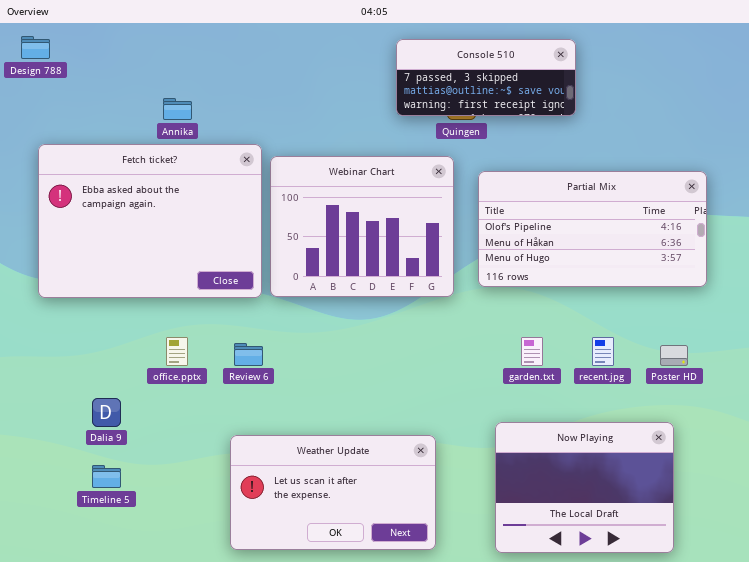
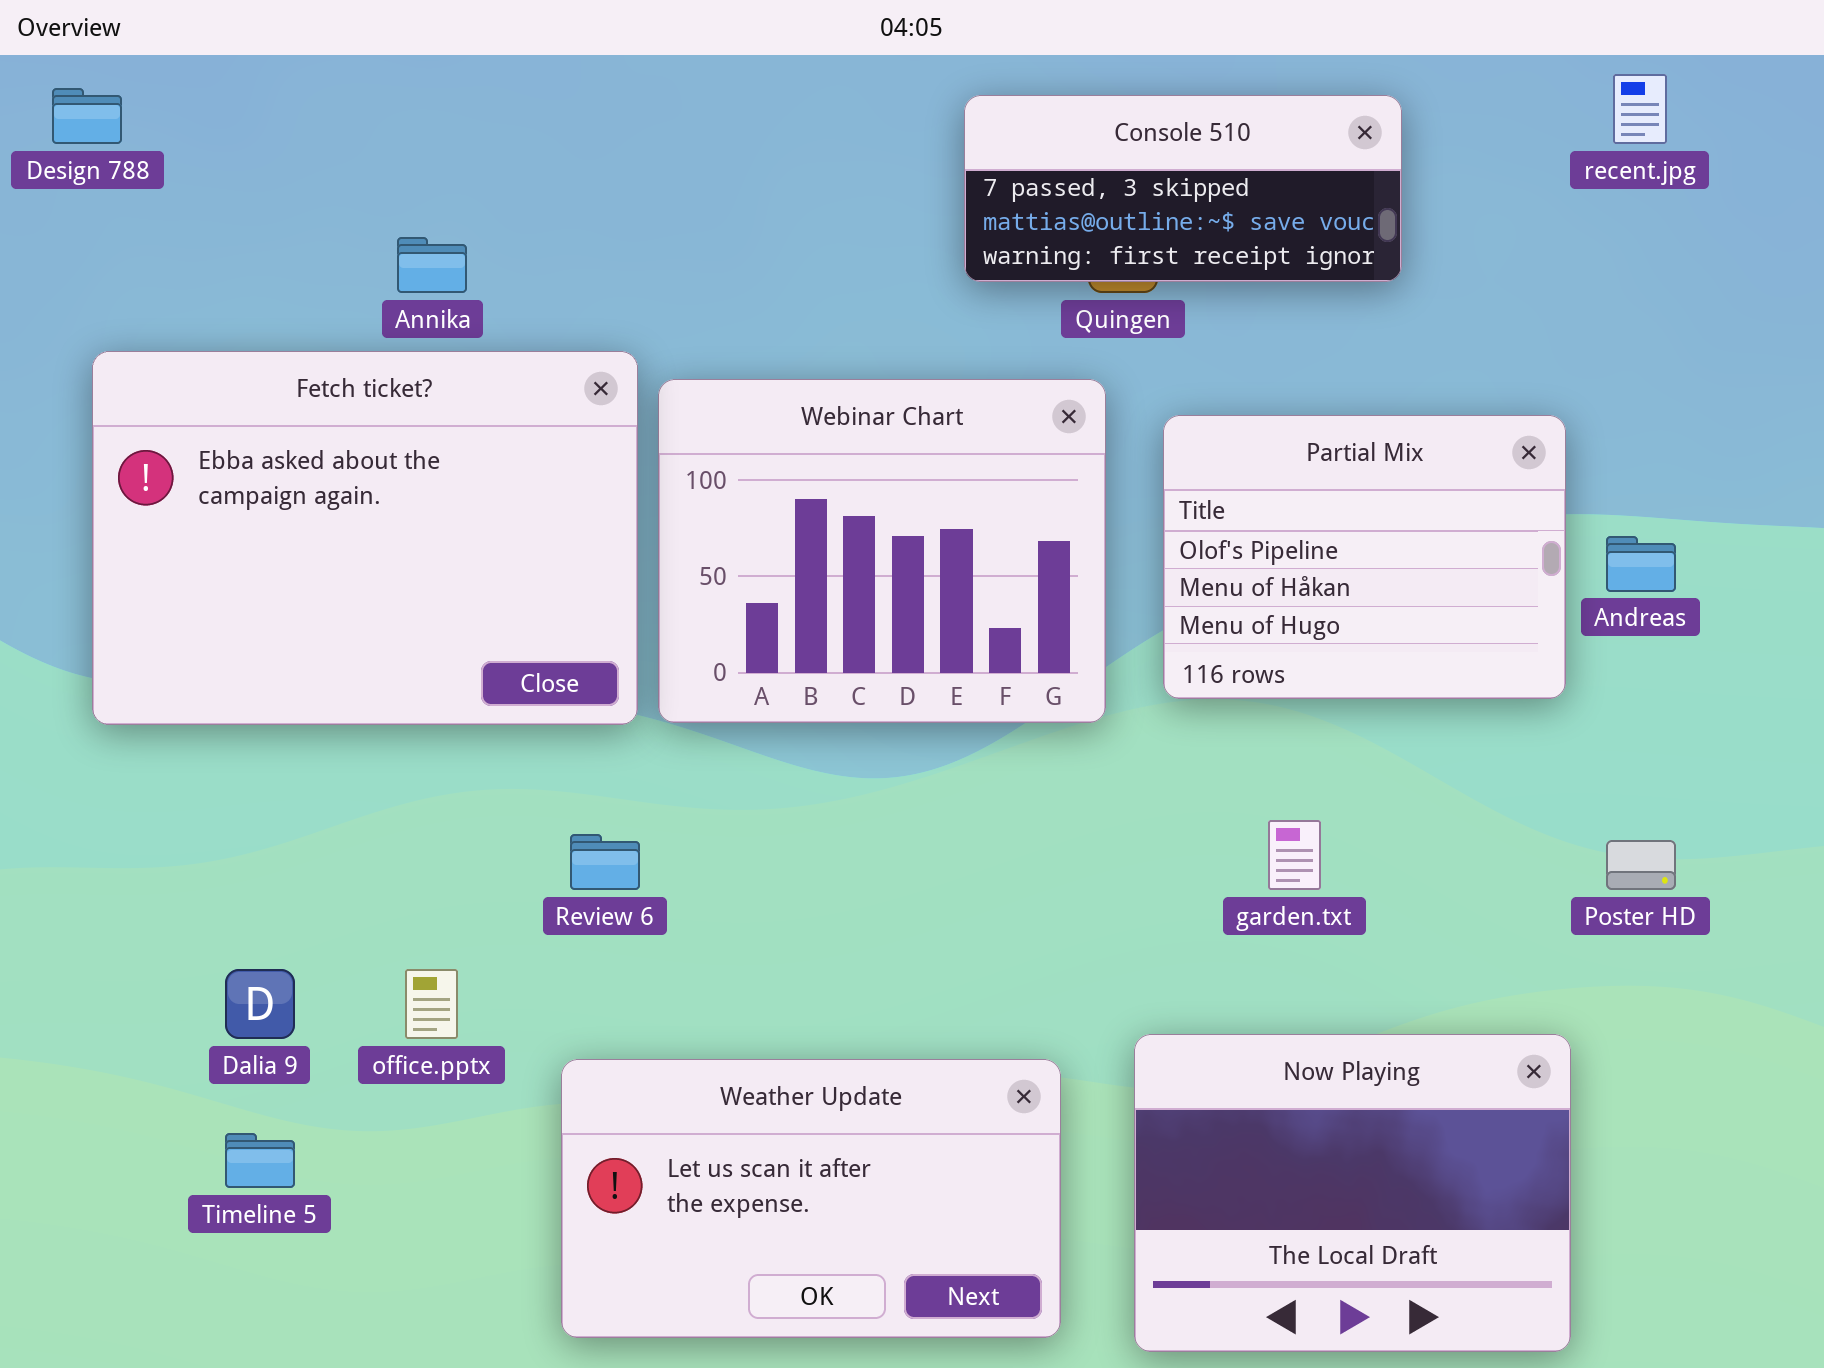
Partial Mix: [478,171,707,287] -> [1163,415,1566,699], resized
office.pptx: [166,337,188,366] -> [405,969,458,1039], moved
recent.jpg: [592,337,614,366] -> [1613,74,1667,144], moved
Now Playing: [495,422,674,553] -> [1134,1034,1571,1352], moved

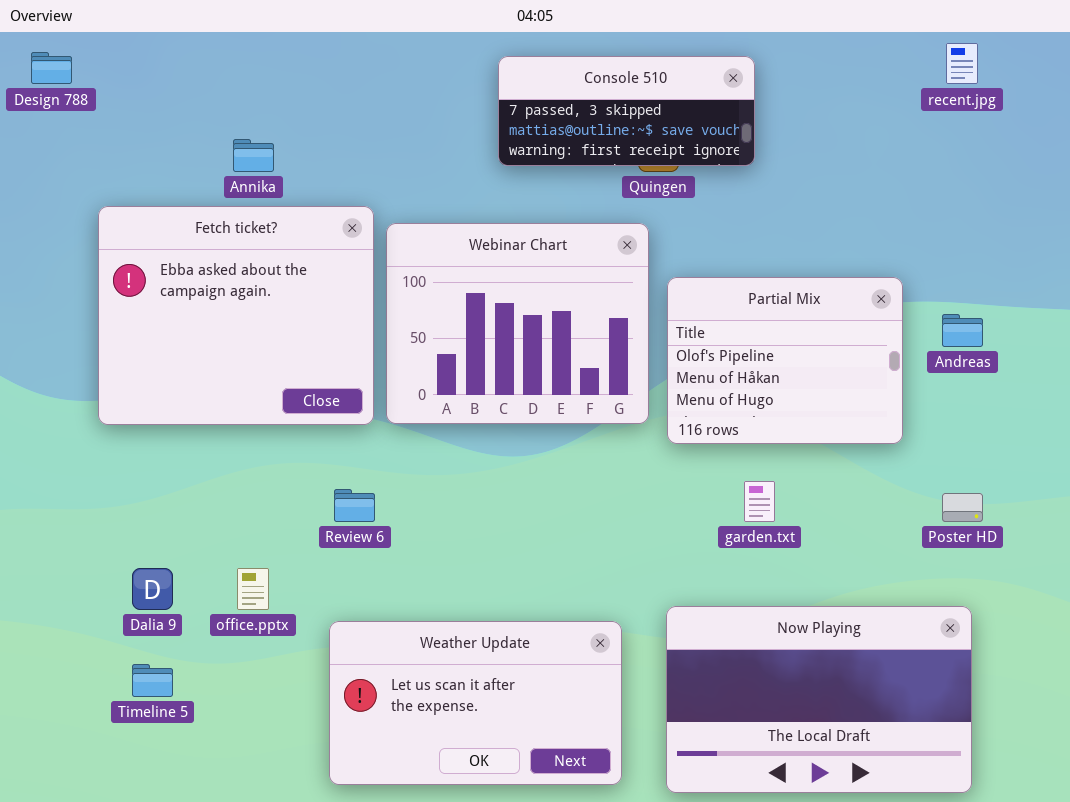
Console 510: [964,95,1402,282] -> [498,56,755,166], moved
Fetch ticket?: [92,351,638,725] -> [98,206,374,425], resized
Partial Mix: [1163,415,1566,699] -> [667,277,903,444], moved
Now Playing: [1134,1034,1571,1352] -> [666,606,972,793], resized

